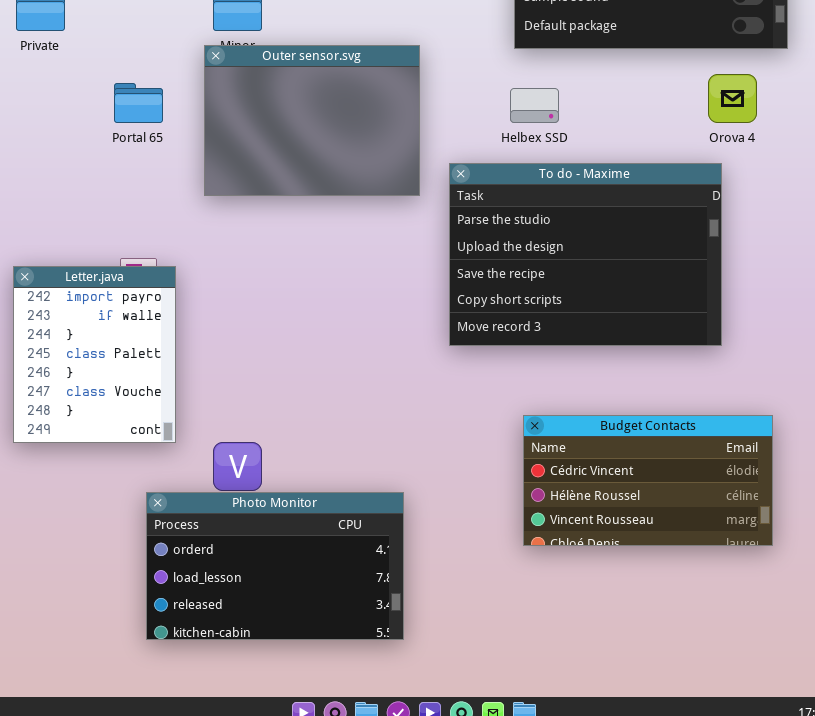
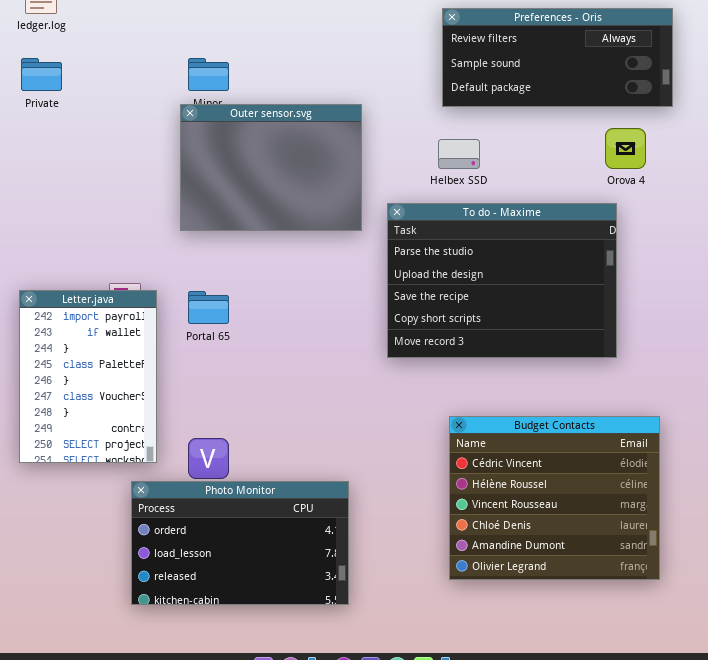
Portal 65: [114,83,163,123] -> [188,291,229,324], moved
Letter.java: [13,266,176,443] -> [19,290,157,463], resized
Budget Contacts: [523,415,773,546] -> [449,416,660,580], resized

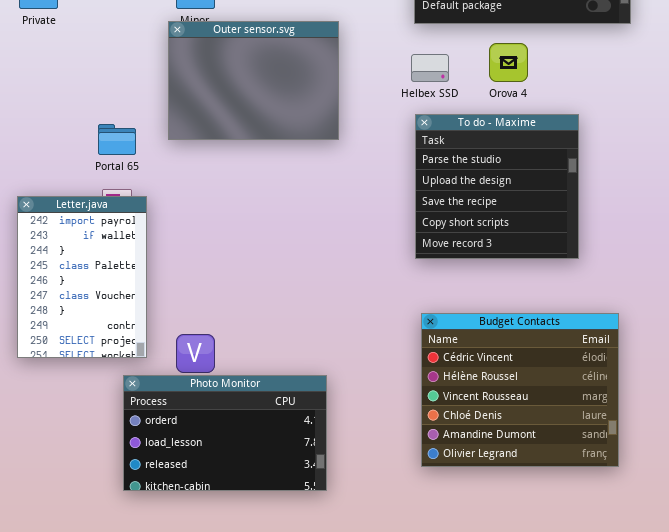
Orova 4: [605,128,646,169] -> [489,43,528,82], moved
To do - Maxime: [387,203,617,358] -> [415,114,579,259], resized
Portal 65: [188,291,229,324] -> [98,124,136,155], moved

